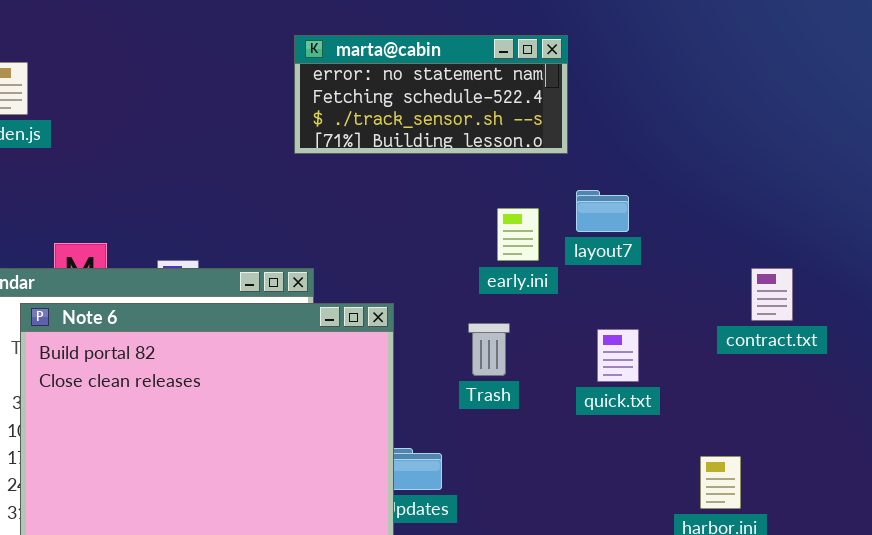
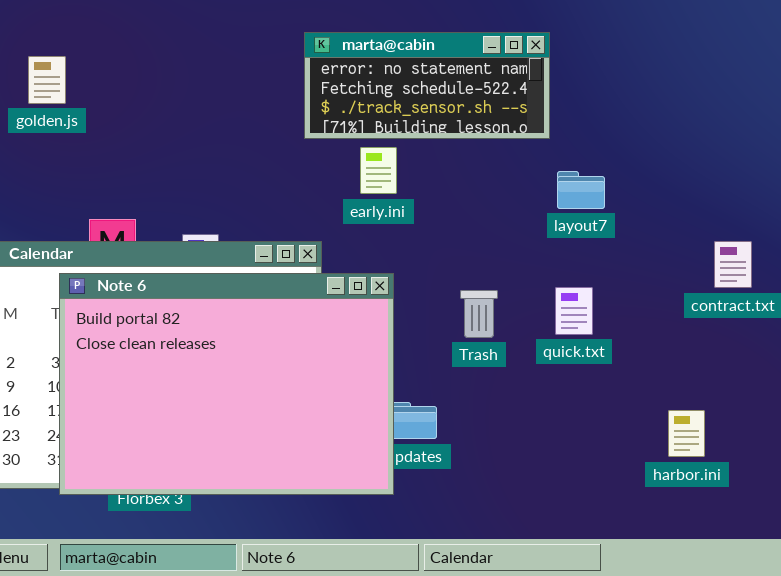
early.ini: [497,208,539,261] -> [360,147,397,194], moved
quick.txt: [597,329,639,382] -> [555,287,593,335], moved

